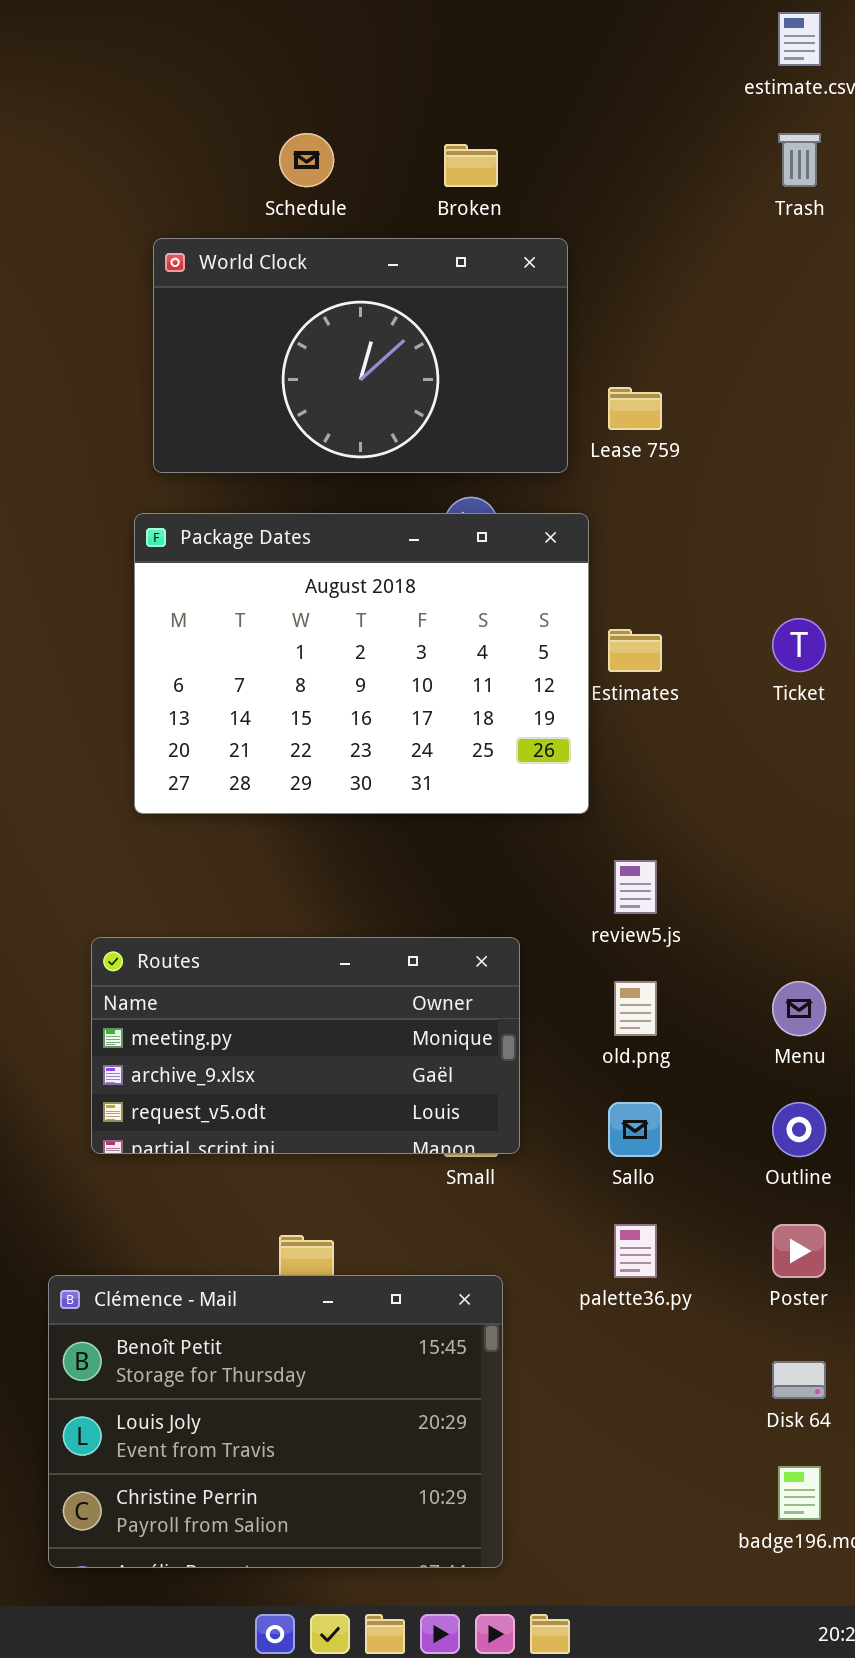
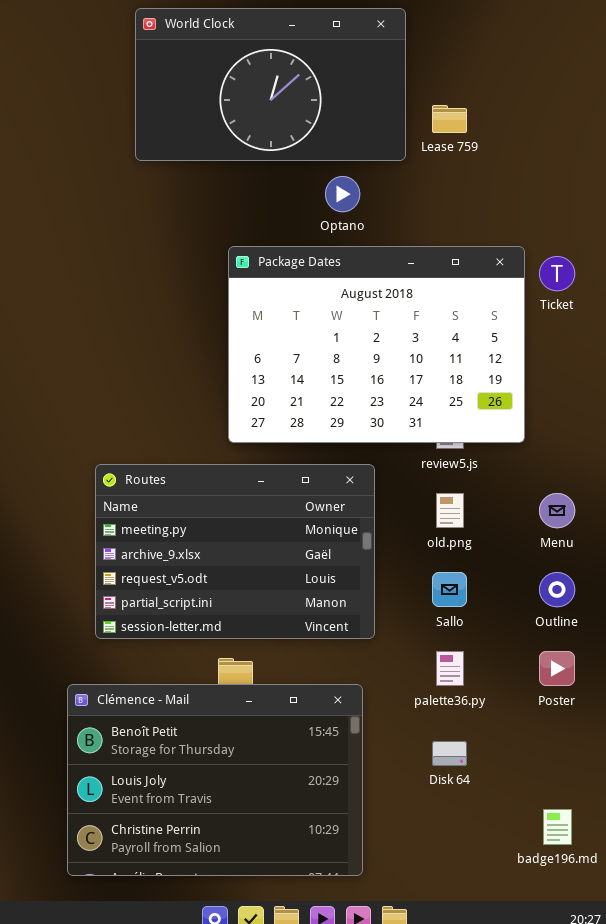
Package Dates: [134,513,589,814] -> [228,246,525,443], moved
Routes: [91,937,520,1154] -> [95,464,375,639], resized
Disk 64: [772,1361,826,1399] -> [432,741,467,766], moved

